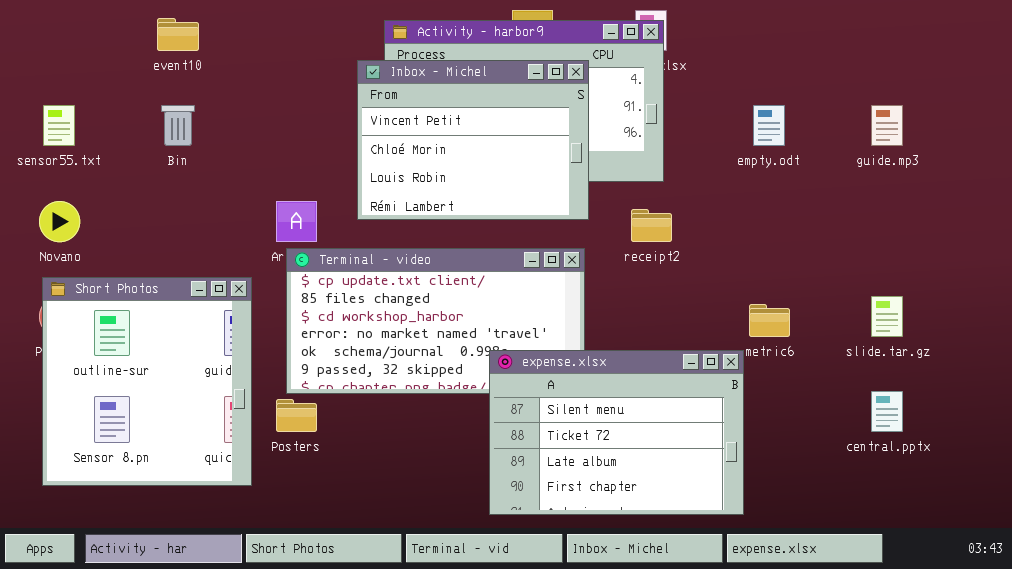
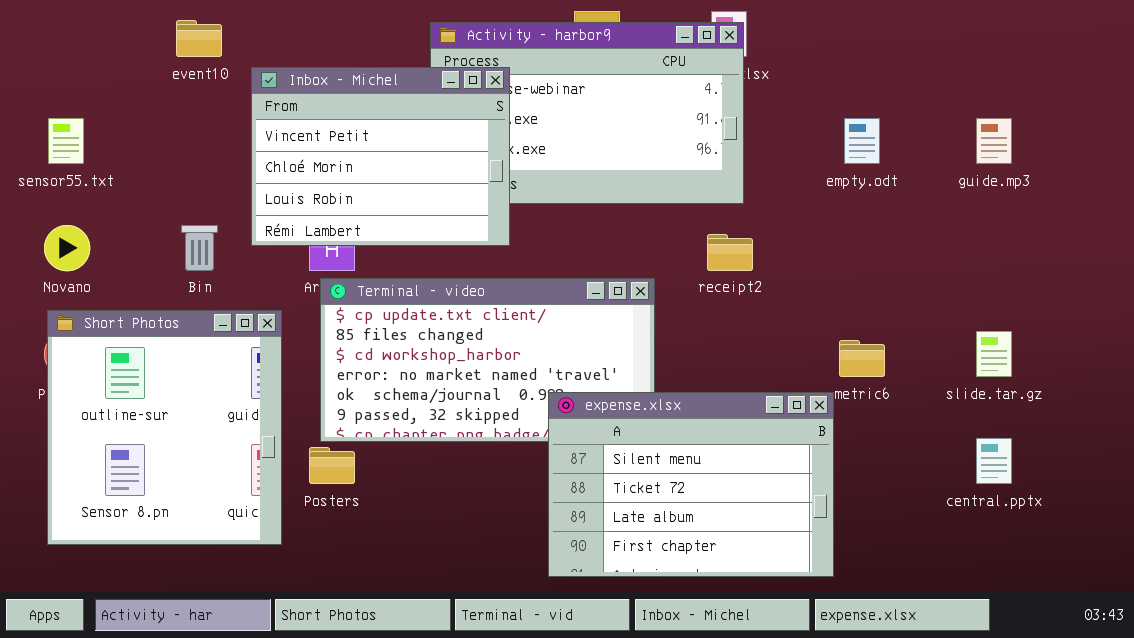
Inbox - Michel: [357,60,589,220] -> [251,67,510,246], moved
Bin: [161,105,195,146] -> [181,225,218,271], moved

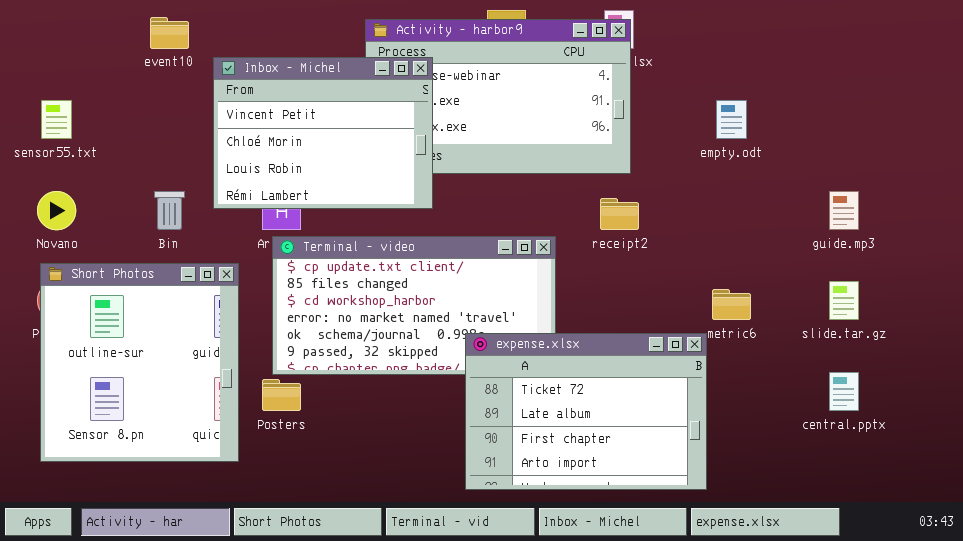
guide.mp3: [976,118,1012,164] -> [829,191,859,230], moved
expense.xlsx: [548,392,834,577] -> [465,333,707,490], scrolled down 1 row

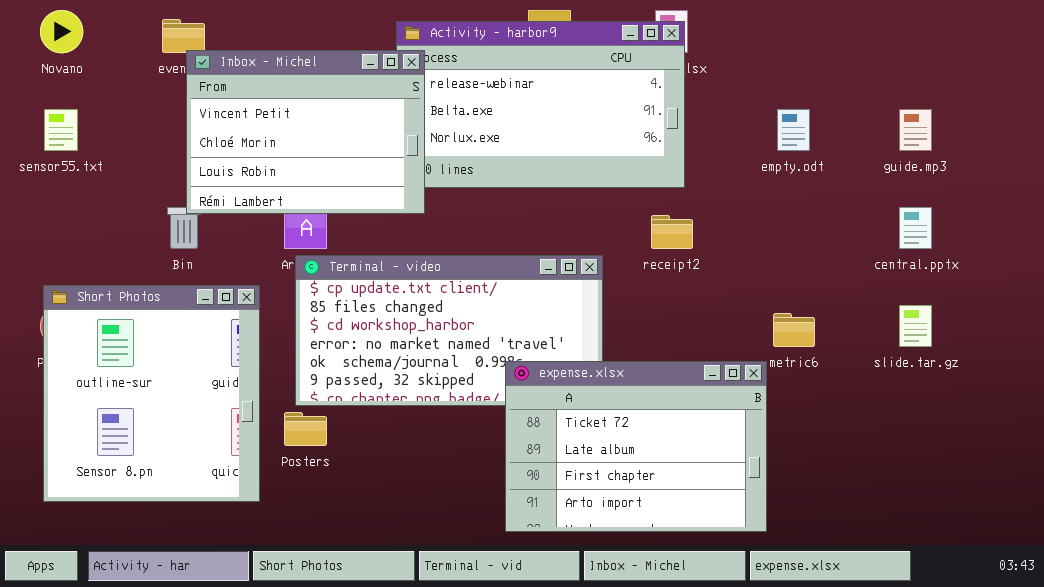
Inbox - Michel: [213,57,433,209] -> [186,50,425,214], moved
Novano: [37,191,76,230] -> [40,10,83,53], moved
guide.mp3: [829,191,859,230] -> [899,109,932,151], moved
central.pptx: [829,372,859,411] -> [899,207,932,249], moved

